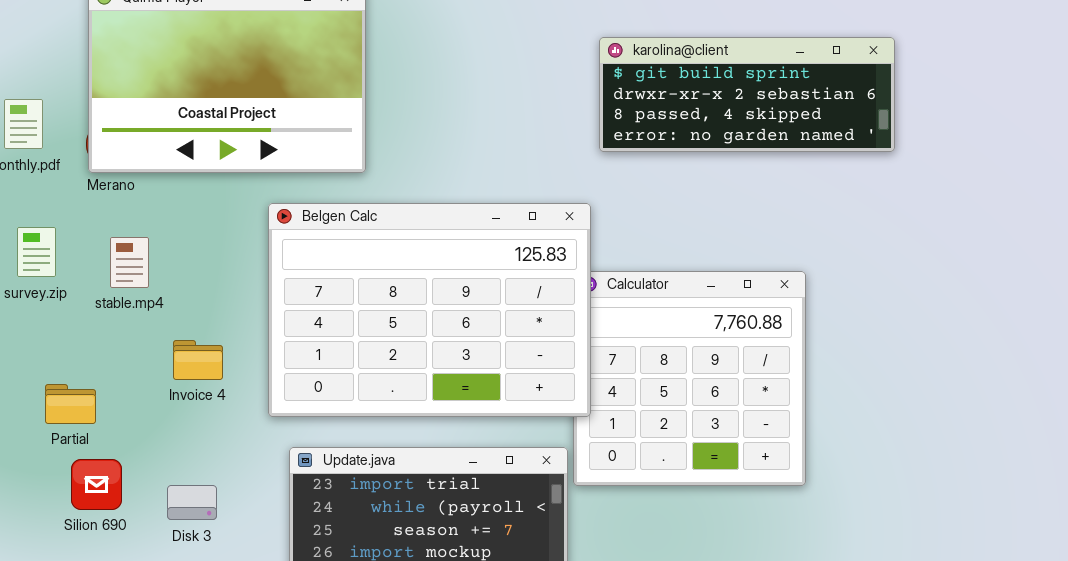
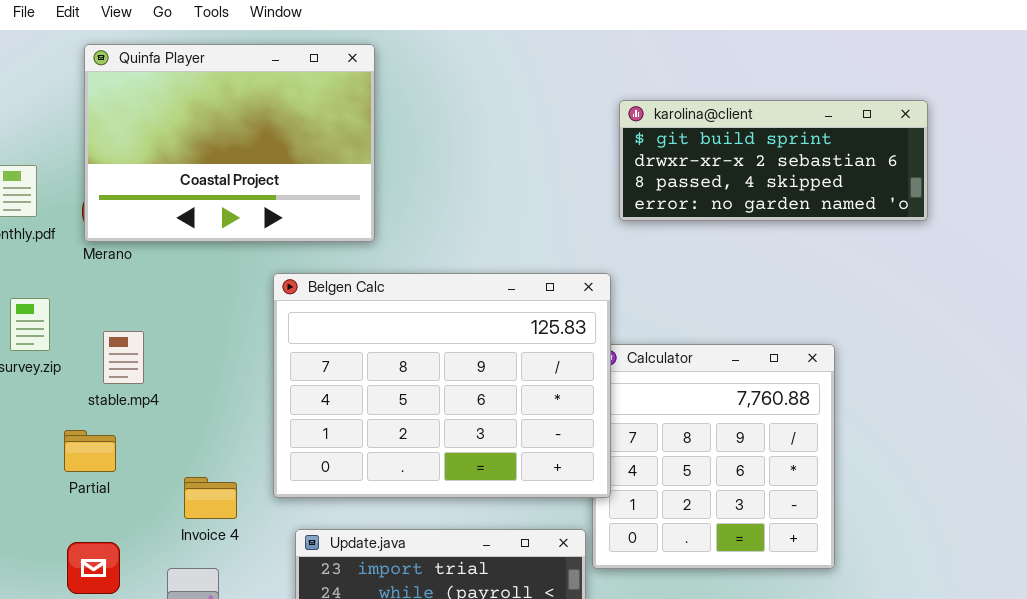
stable.mp4: [110,237,149,288] -> [103,331,144,384], moved
Invoice 4: [173,340,223,380] -> [184,477,237,519], moved
Partial: [45,384,96,424] -> [64,430,116,472], moved

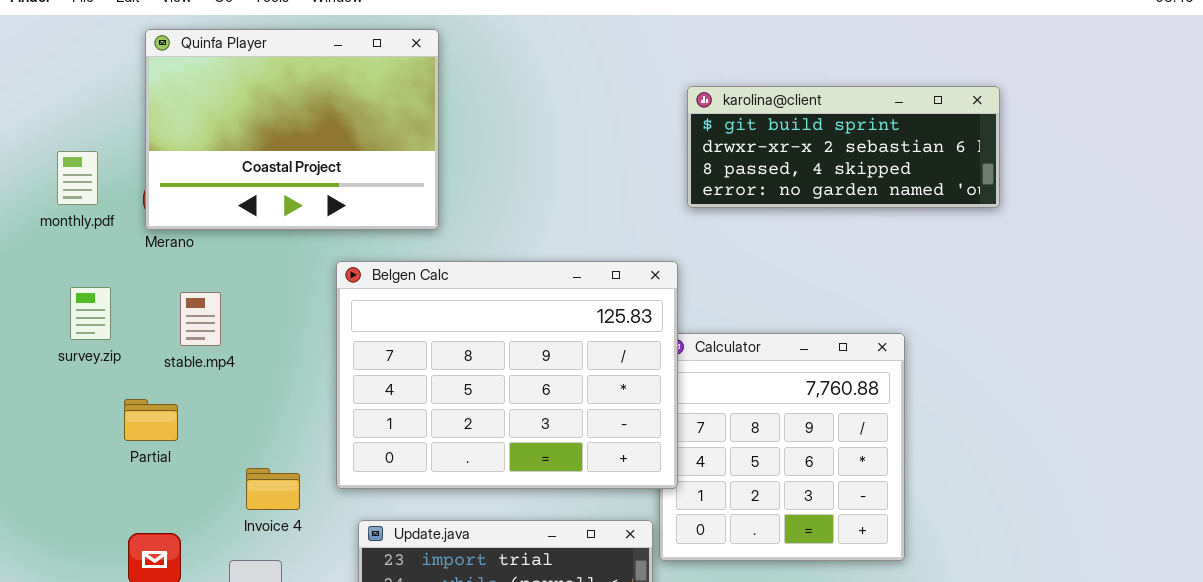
stable.mp4: [103,331,144,384] -> [180,292,221,346], moved
Partial: [64,430,116,472] -> [124,399,178,441], moved

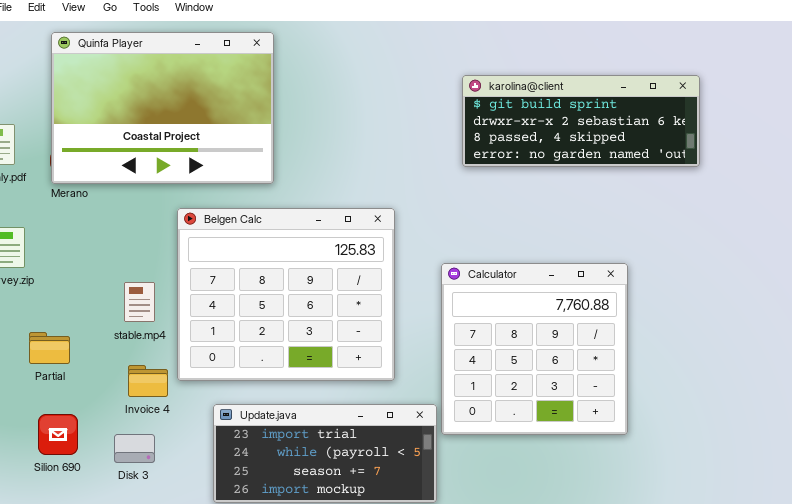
Belgen Calc: [336,261,678,489] -> [177,208,395,381], moved, resized
stable.mp4: [180,292,221,346] -> [124,282,155,322], moved
Partial: [124,399,178,441] -> [29,332,70,364], moved

